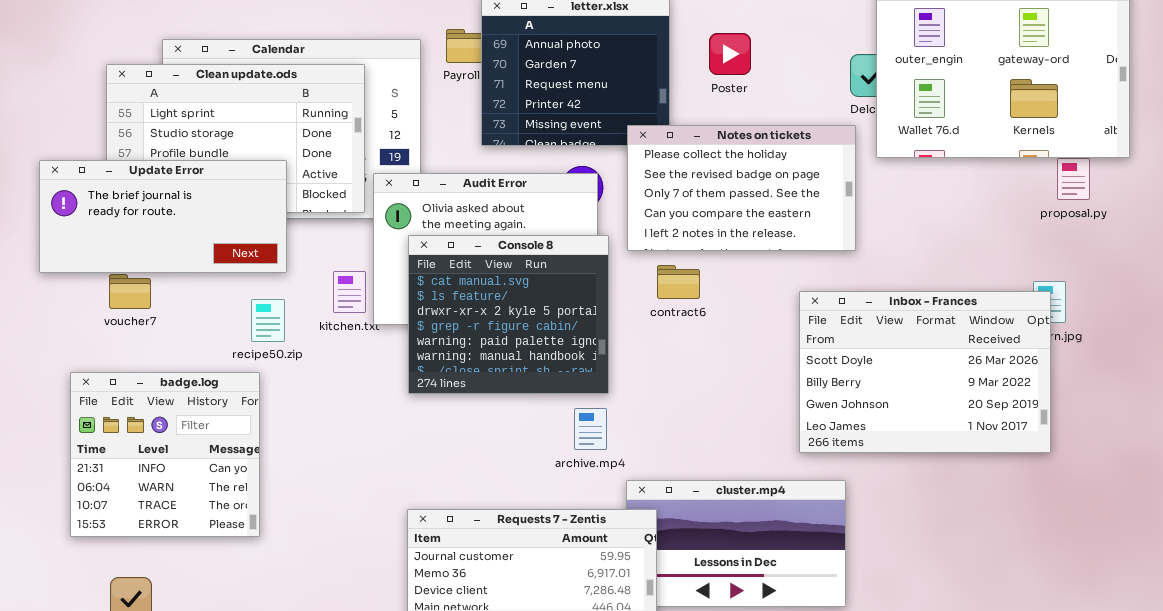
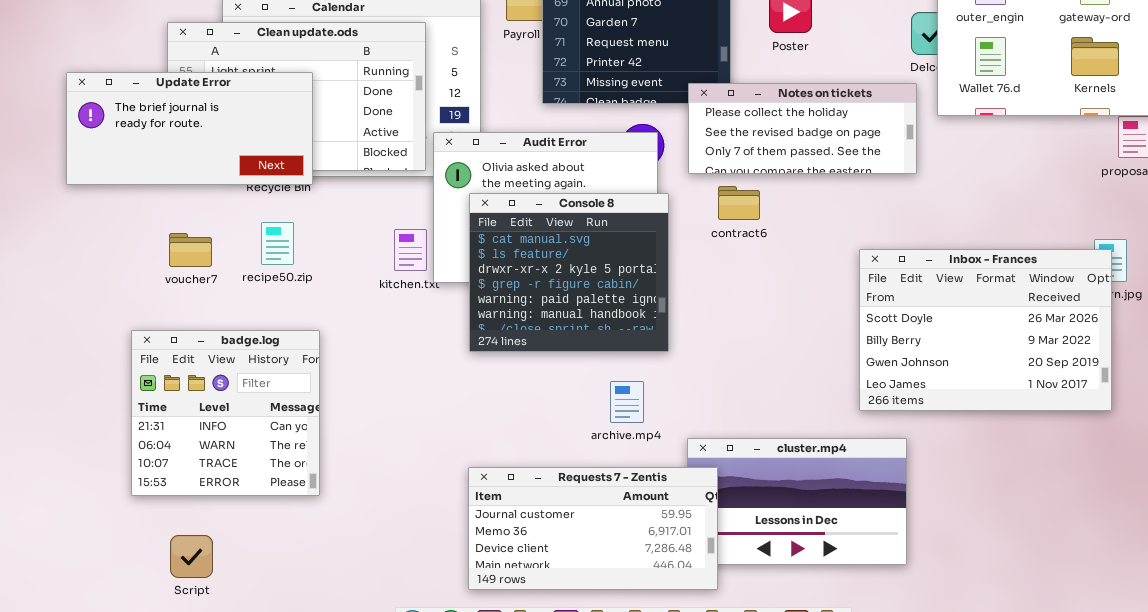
Notes on tickets: [627,125,856,251] -> [688,83,917,174], resized
Update Error: [39,160,287,273] -> [66,72,313,185], moved
contract6: [657,265,700,299] -> [718,186,760,220], moved
recipe50.zip: [251,299,285,342] -> [261,222,294,265], moved
archive.mp4: [574,408,607,450] -> [610,381,644,423], moved

